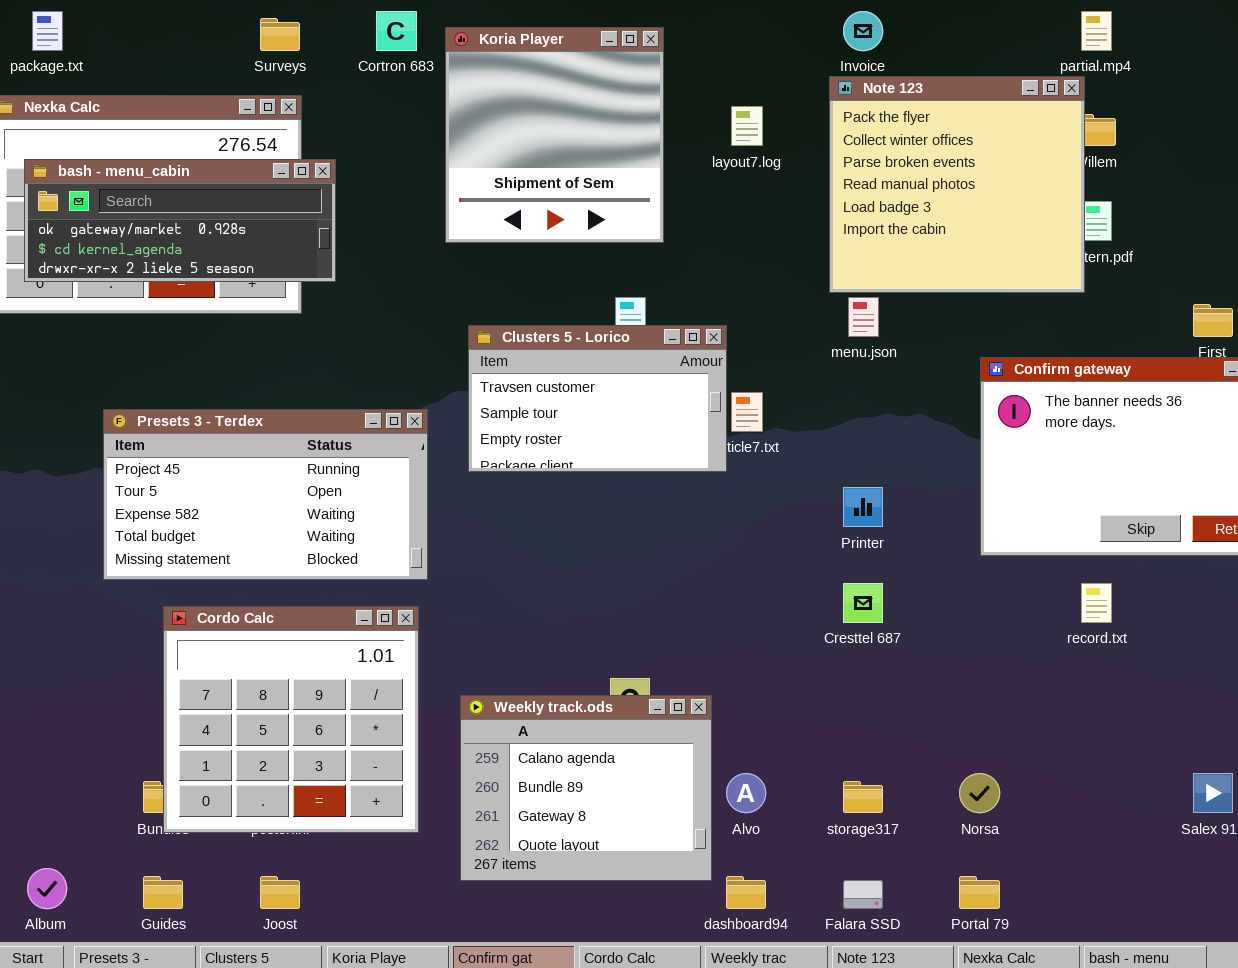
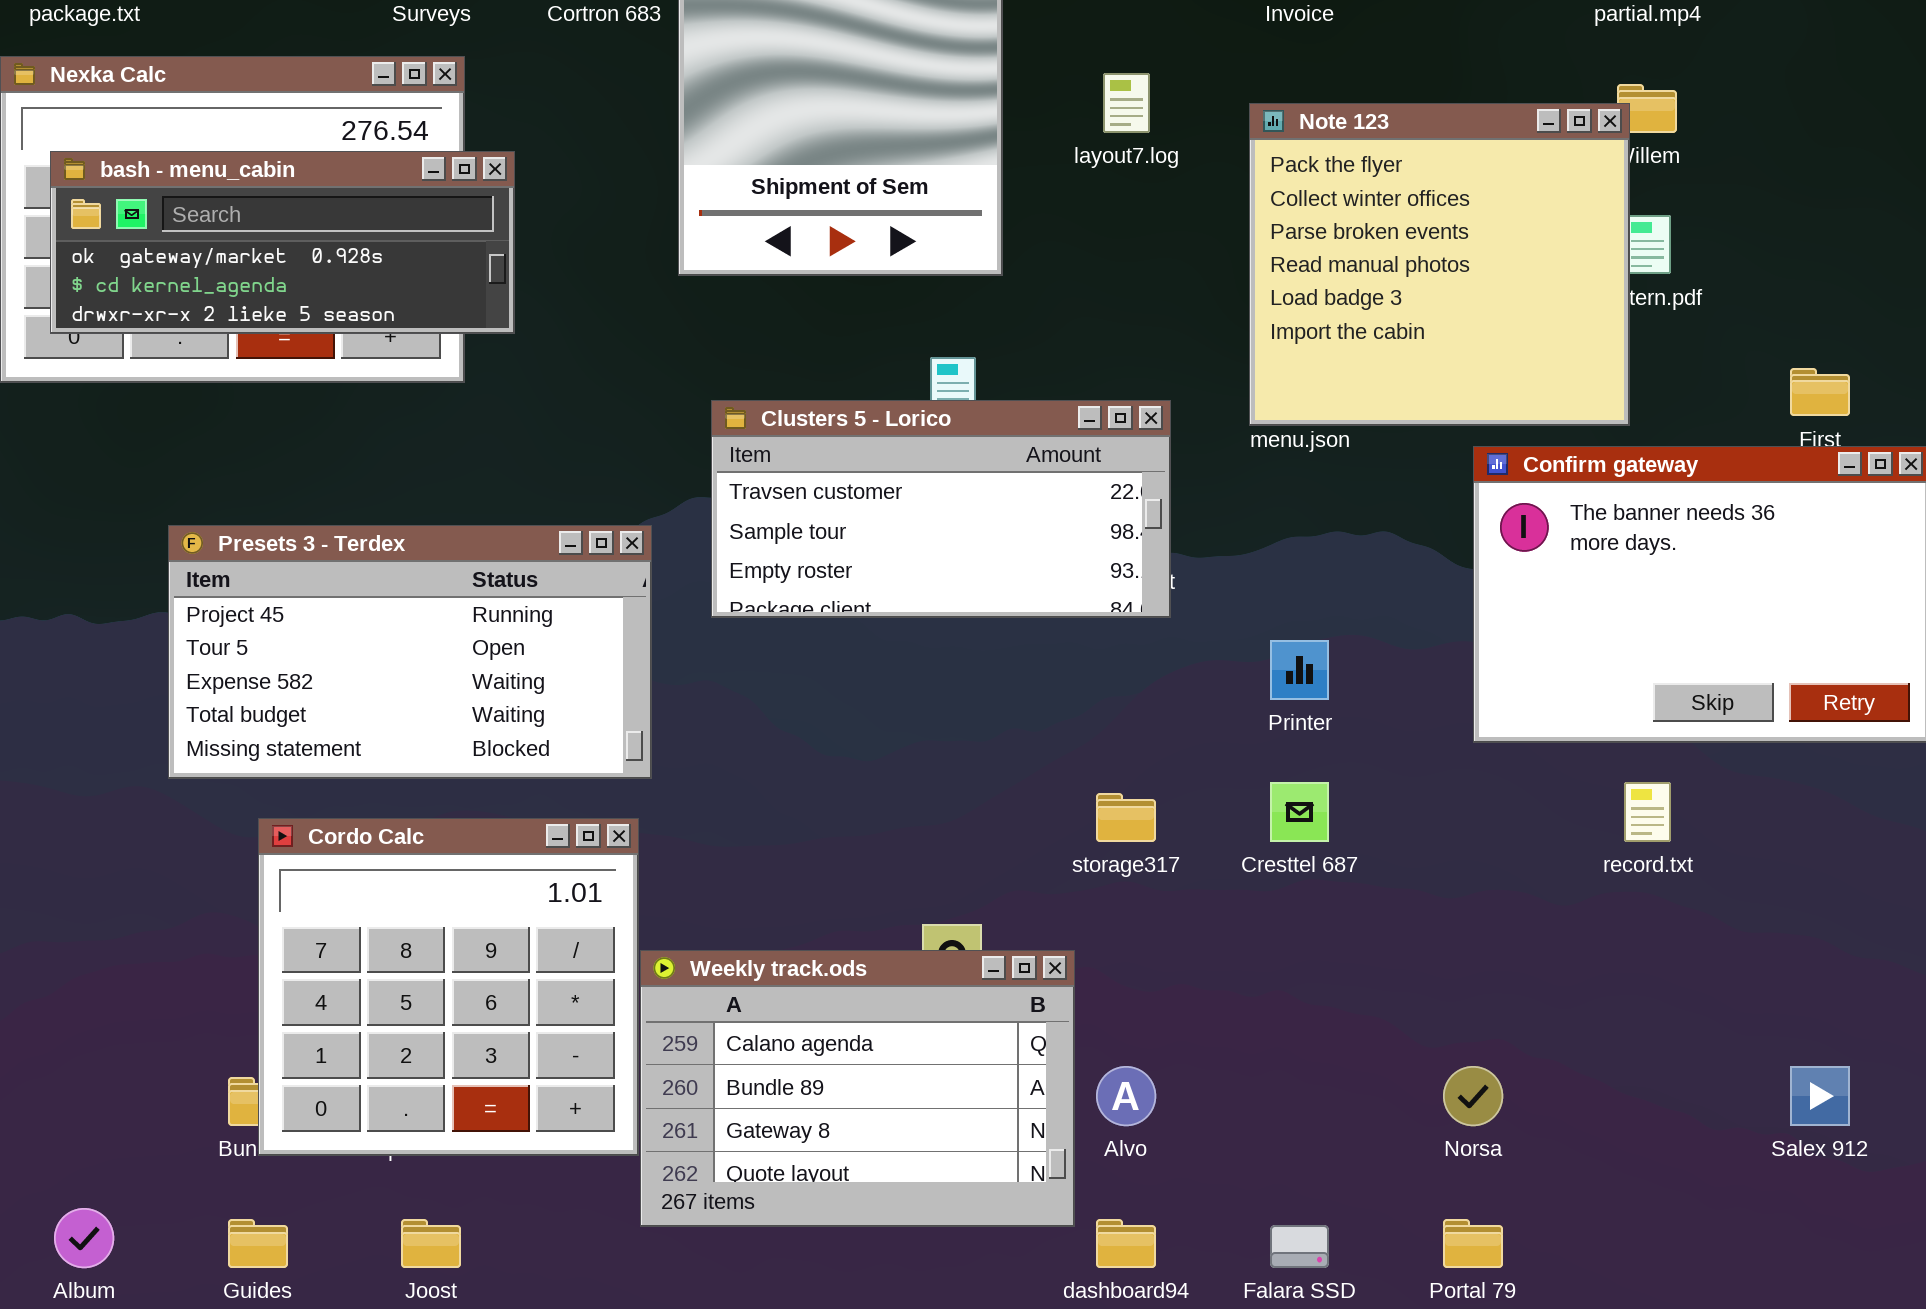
Note 123: [829,76,1085,293] -> [1249,103,1630,426], moved
Clusters 5 - Lorico: [468,325,727,472] -> [711,400,1171,618], resized
Weekly track.ods: [460,695,712,881] -> [640,950,1075,1227], resized
storage317: [843,781,883,813] -> [1096,793,1156,842], moved

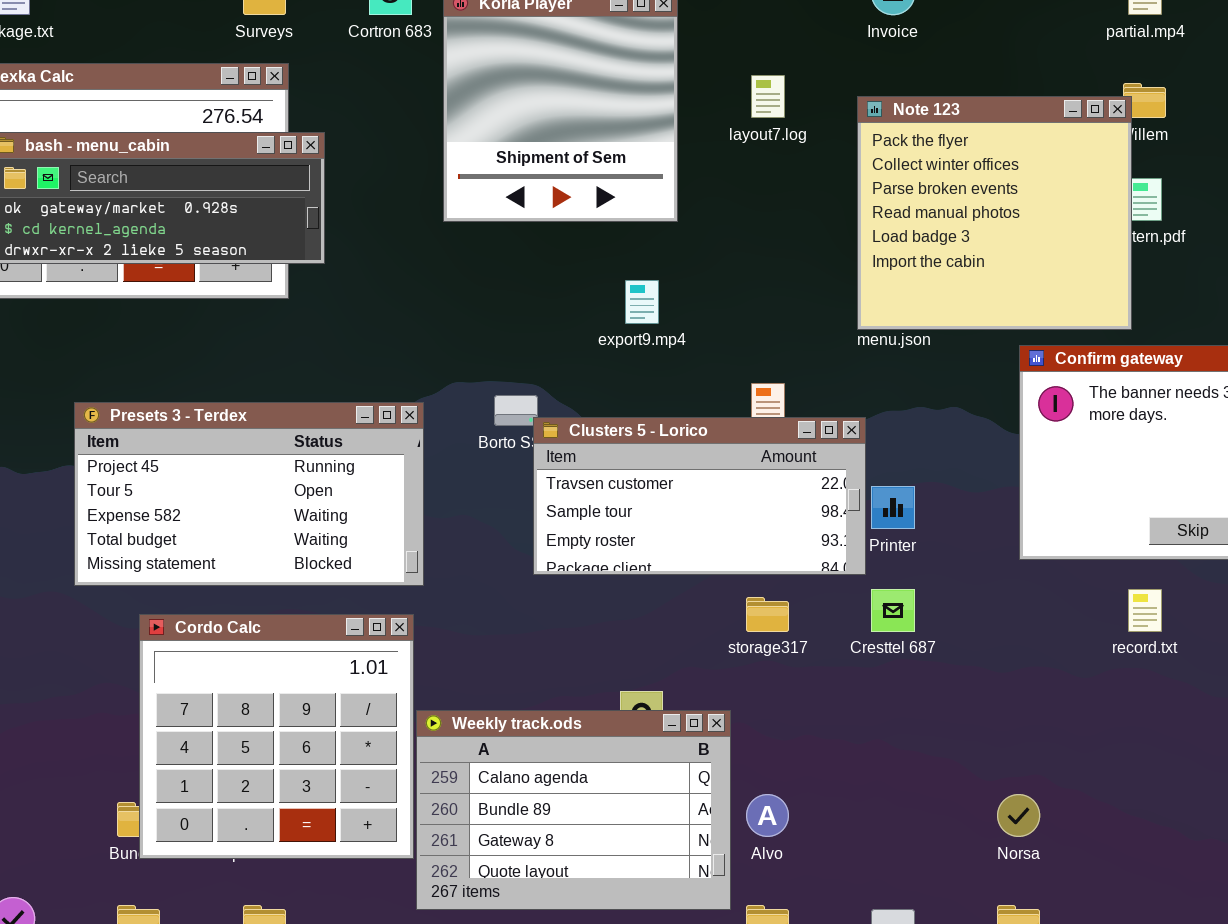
Clusters 5 - Lorico: [711,400,1171,618] -> [533,417,866,575], moved

